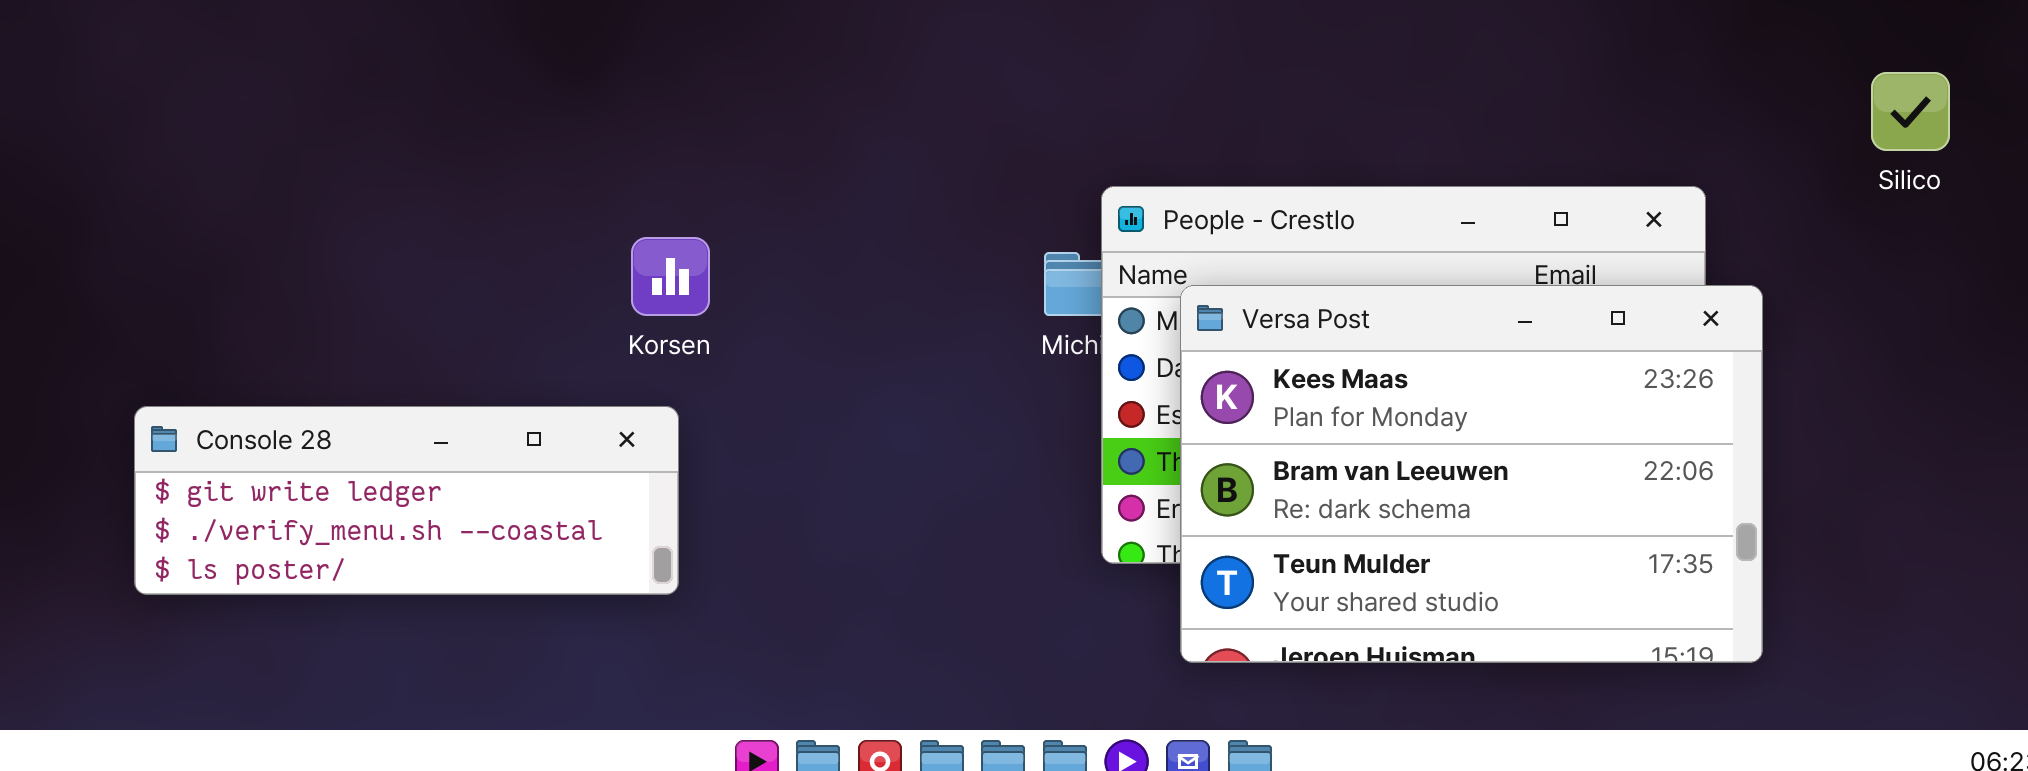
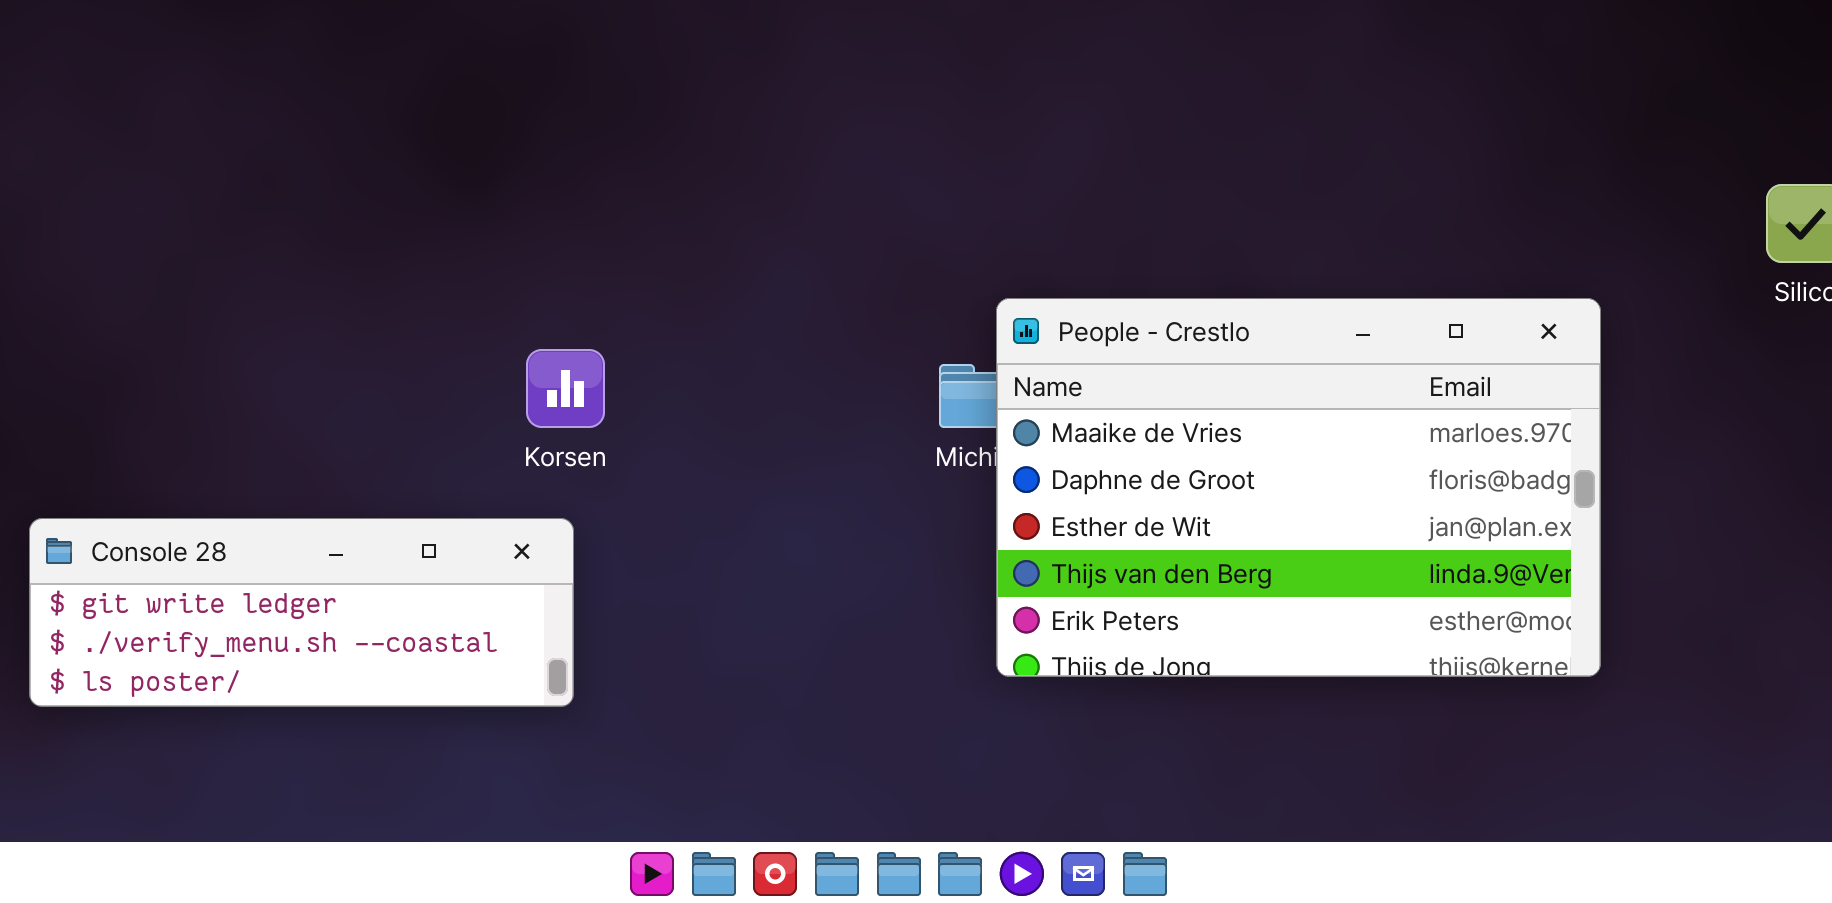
Versa Post: [1180,285,1763,663] -> none, closed

